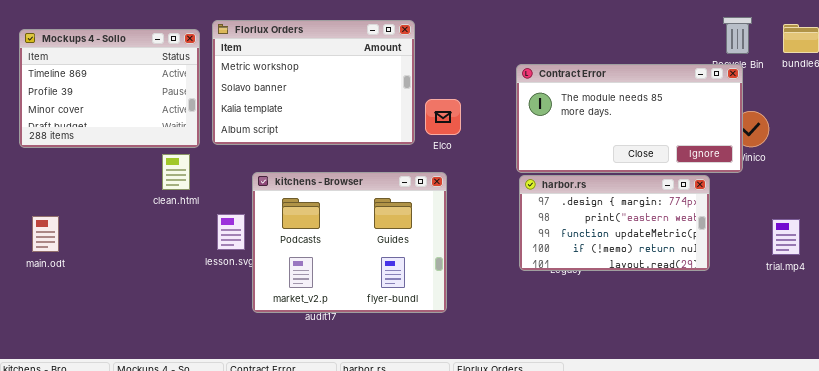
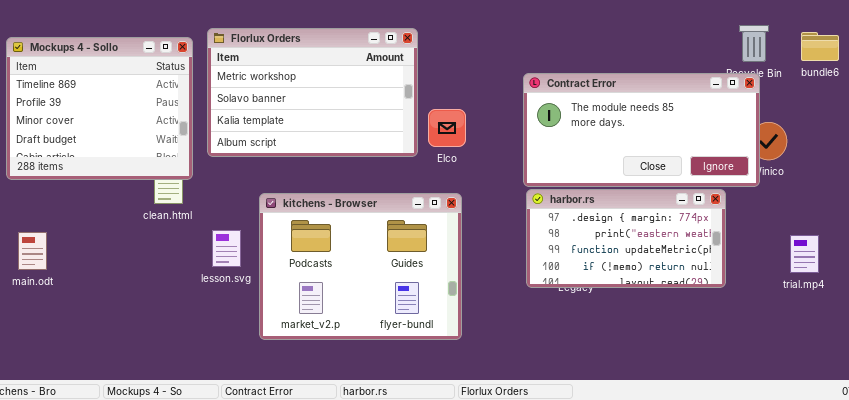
Mockups 4 - Sollo: [19,29,200,148] -> [6,37,193,180], resized
kitchens - Browser: [252,172,447,313] -> [259,193,462,340], moved

